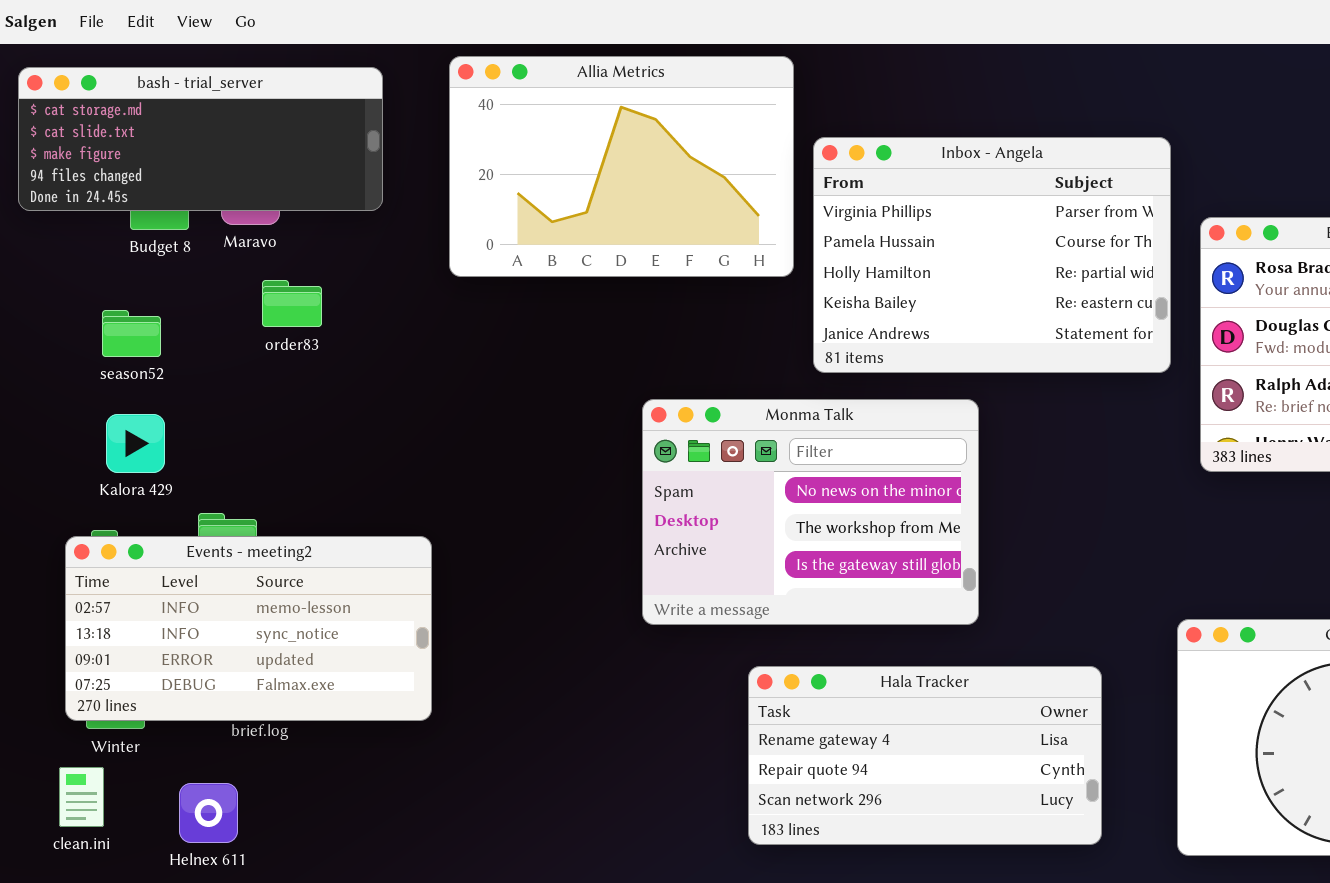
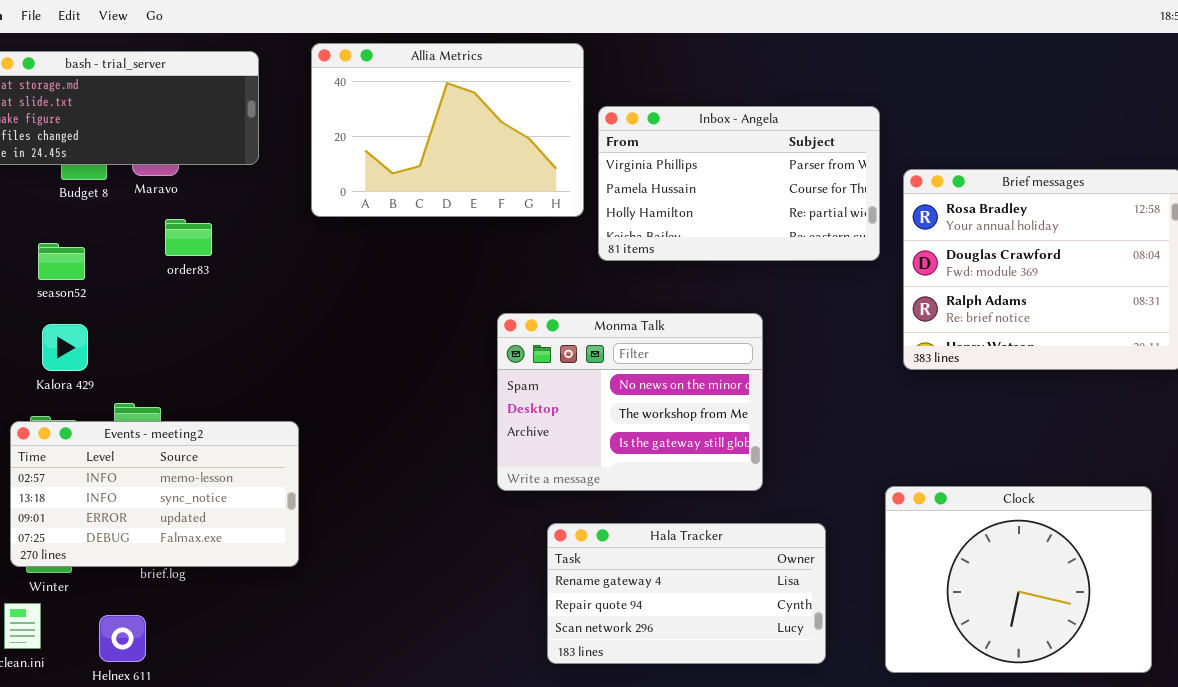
Inbox - Angela: [813,137,1171,373] -> [598,106,880,261], resized
Monma Talk: [642,399,979,625] -> [497,313,763,491], moved

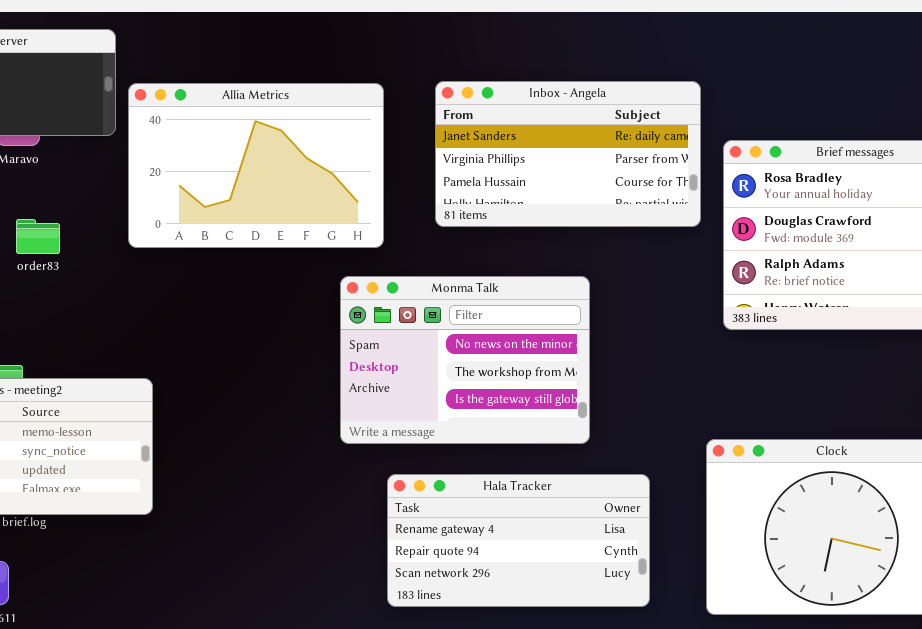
Allia Metrics: [311,43,584,217] -> [128,83,384,248], moved
Inbox - Angela: [598,106,880,261] -> [435,81,701,227], scrolled up 1 row
order83: [165,219,212,256] -> [16,219,60,254], moved

